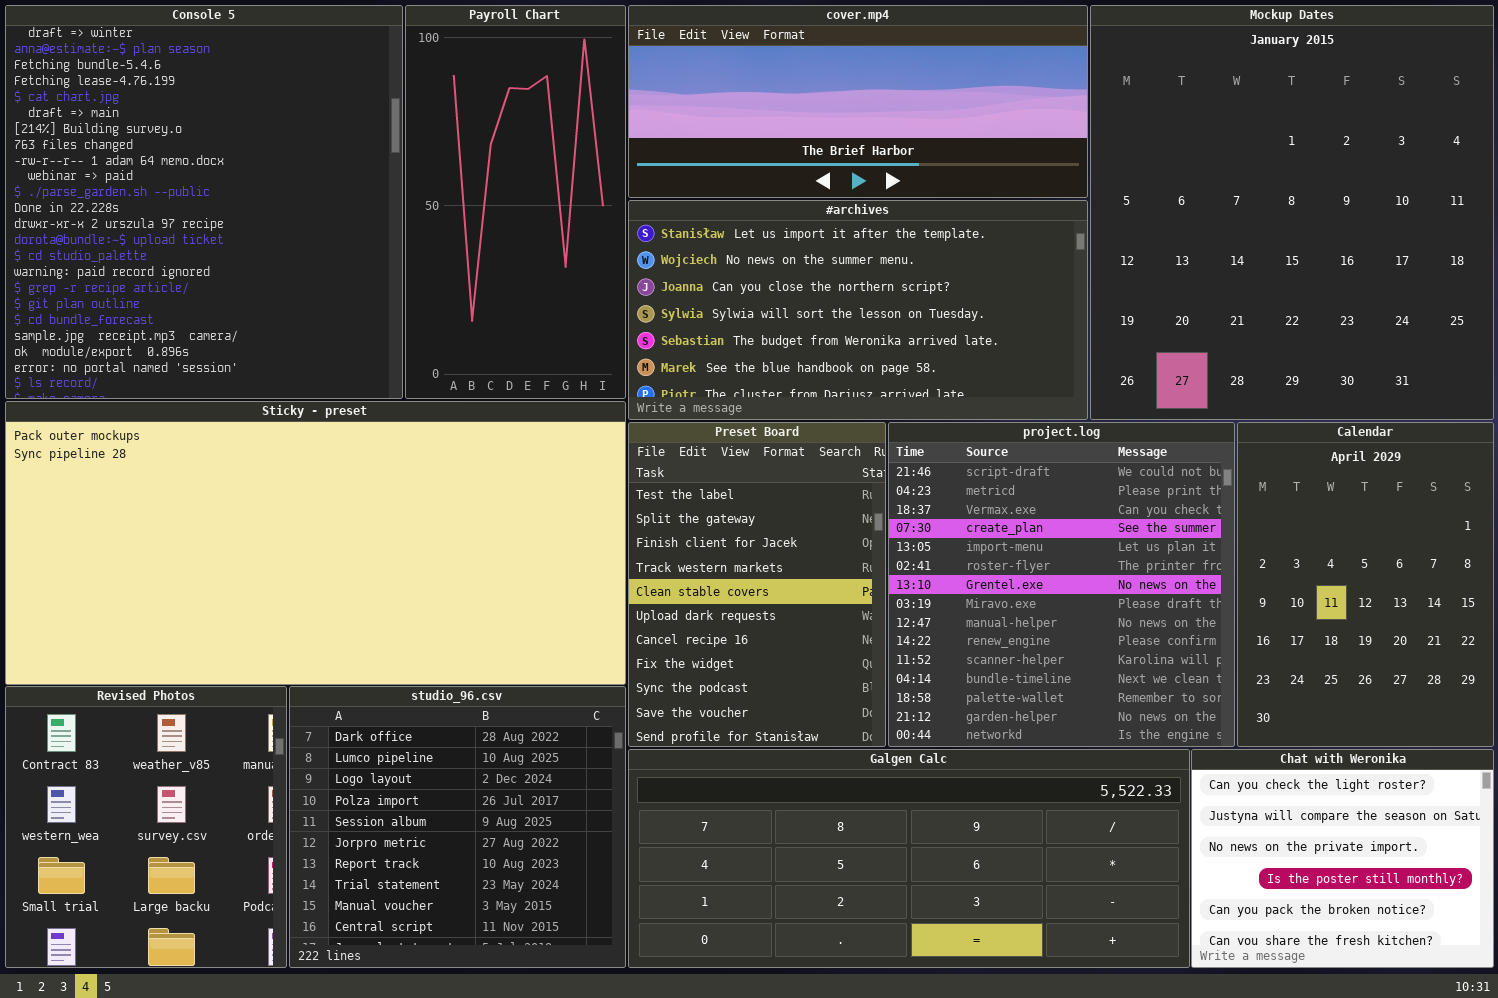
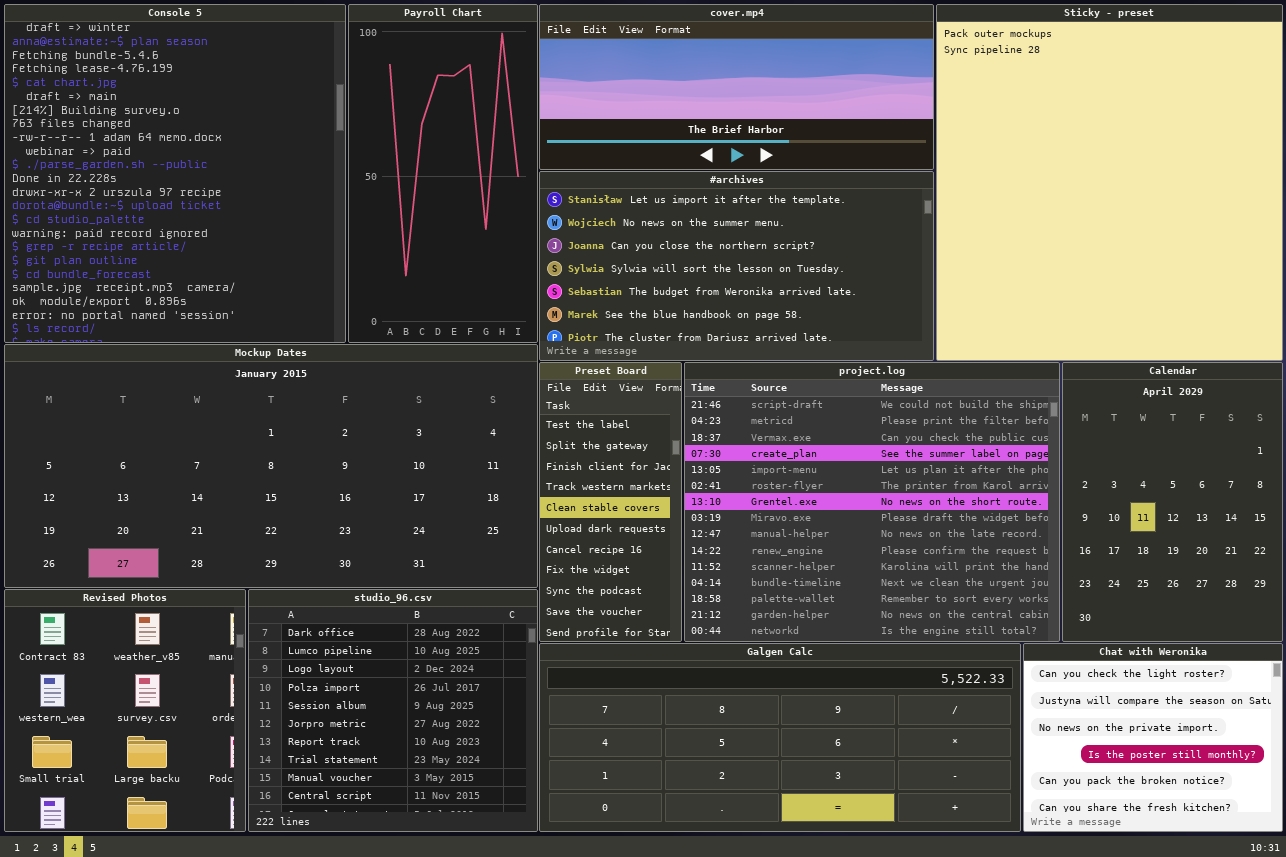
Mockup Dates: [1090,5,1494,420] -> [4,344,538,588], moved, resized
Sticky - preset: [5,401,626,685] -> [936,4,1283,361], moved, resized
Preset Board: [628,422,886,747] -> [539,362,682,642], resized
project.log: [888,422,1235,747] -> [684,362,1060,642], resized

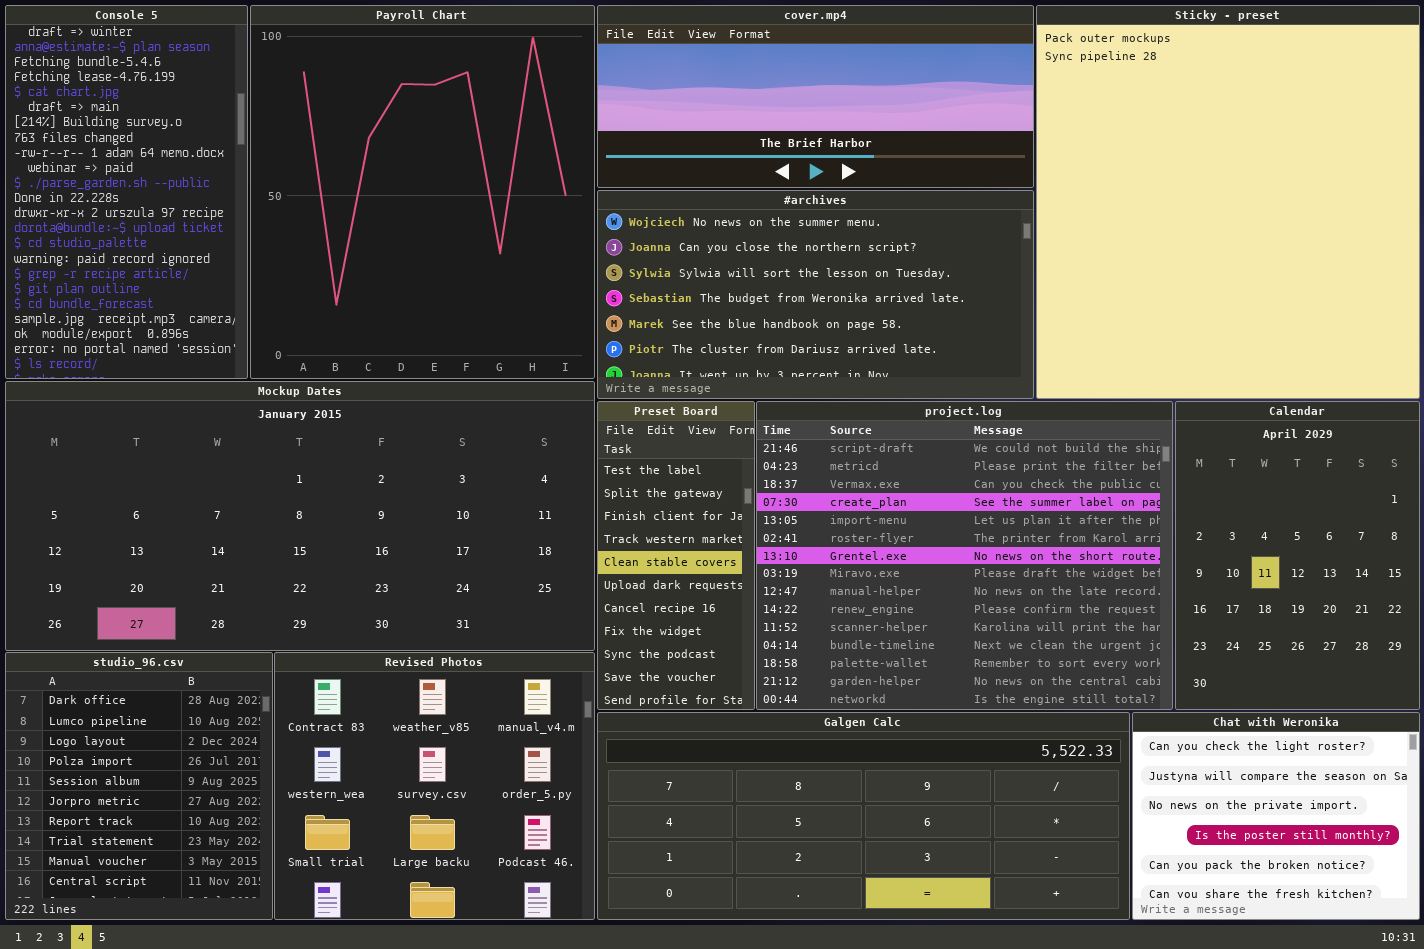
Console 5: [4,4,346,343] -> [5,5,248,379], resized
Payroll Chart: [348,4,538,343] -> [250,5,595,379], resized
#archives: [539,171,934,361] -> [597,190,1034,399], scrolled down 1 row
Revised Photos: [4,589,246,832] -> [274,652,595,920], moved, resized
studio_96.csv: [248,589,538,832] -> [5,652,273,920], moved, resized

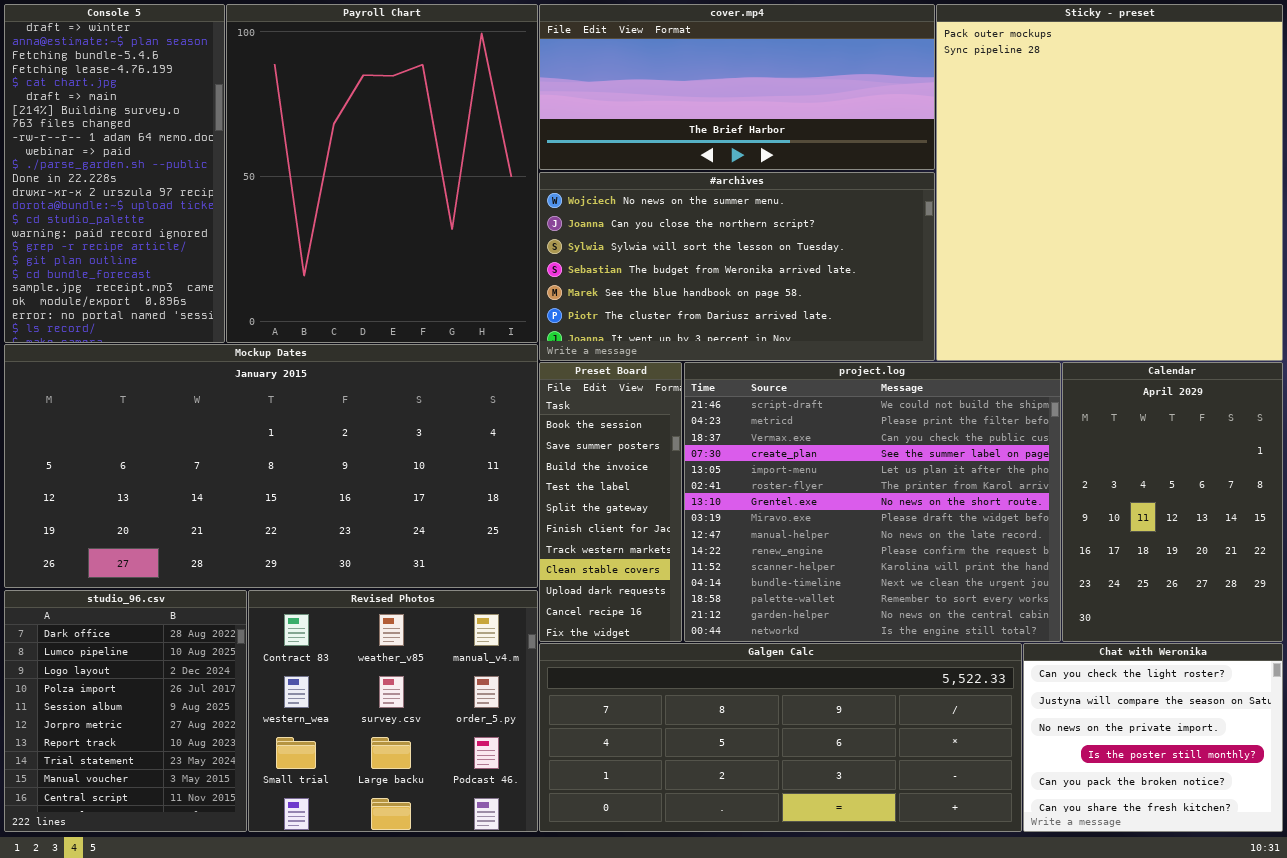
Preset Board: [597,401,755,710] -> [539,362,682,642], scrolled up 3 rows

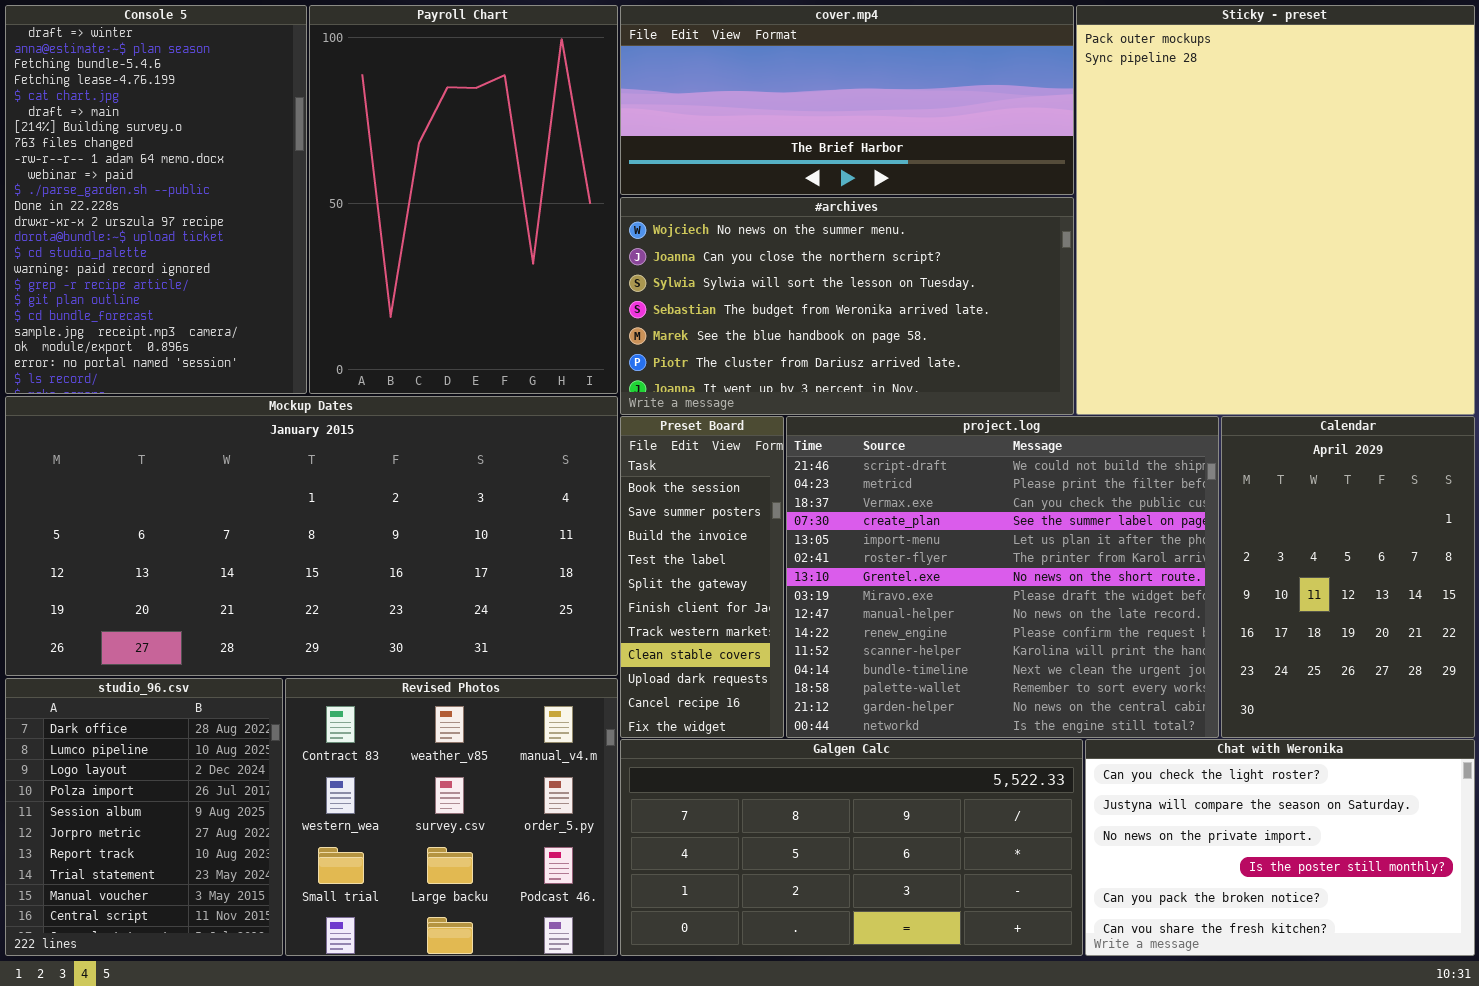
Console 5: [4,4,225,343] -> [5,5,307,394], resized
Payroll Chart: [226,4,538,343] -> [309,5,618,394], resized
Galgen Calc: [539,643,1022,832] -> [620,739,1083,956], resized
Chat with Weronika: [1023,643,1283,832] -> [1085,739,1475,956], resized

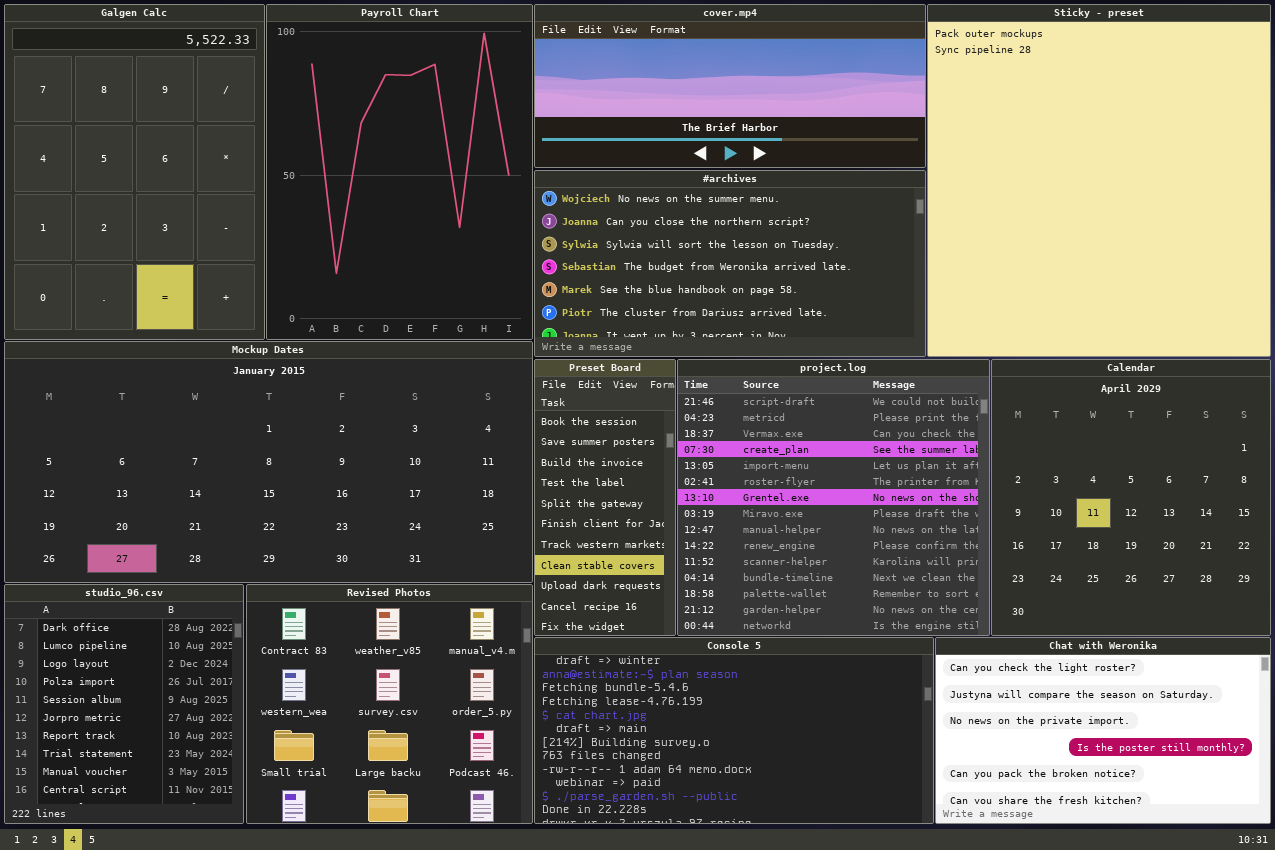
Console 5: [5,5,307,394] -> [534,637,934,824], moved, resized
project.log: [786,416,1219,738] -> [677,359,990,636], resized
Calendar: [1221,416,1475,738] -> [991,359,1271,636], resized
Galgen Calc: [620,739,1083,956] -> [4,4,265,340], moved, resized

